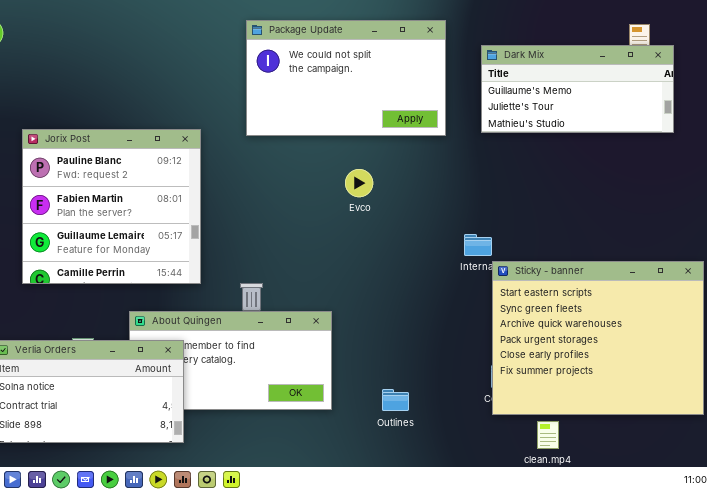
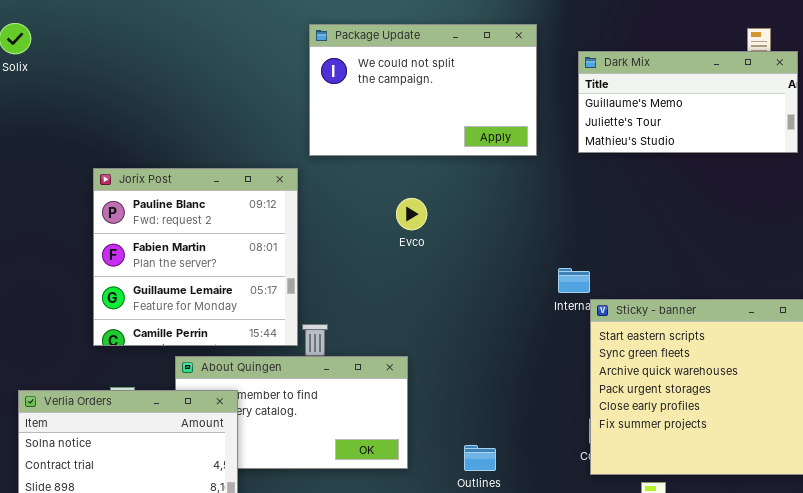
Jorix Post: [22,129,201,284] -> [93,168,298,346], moved
Evco: [345,169,373,197] -> [396,198,427,230], moved

